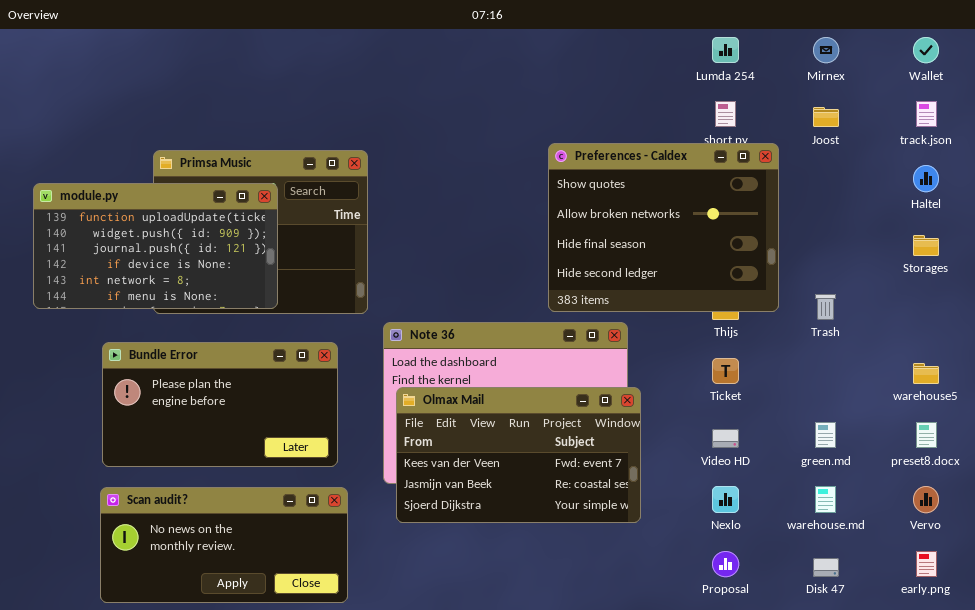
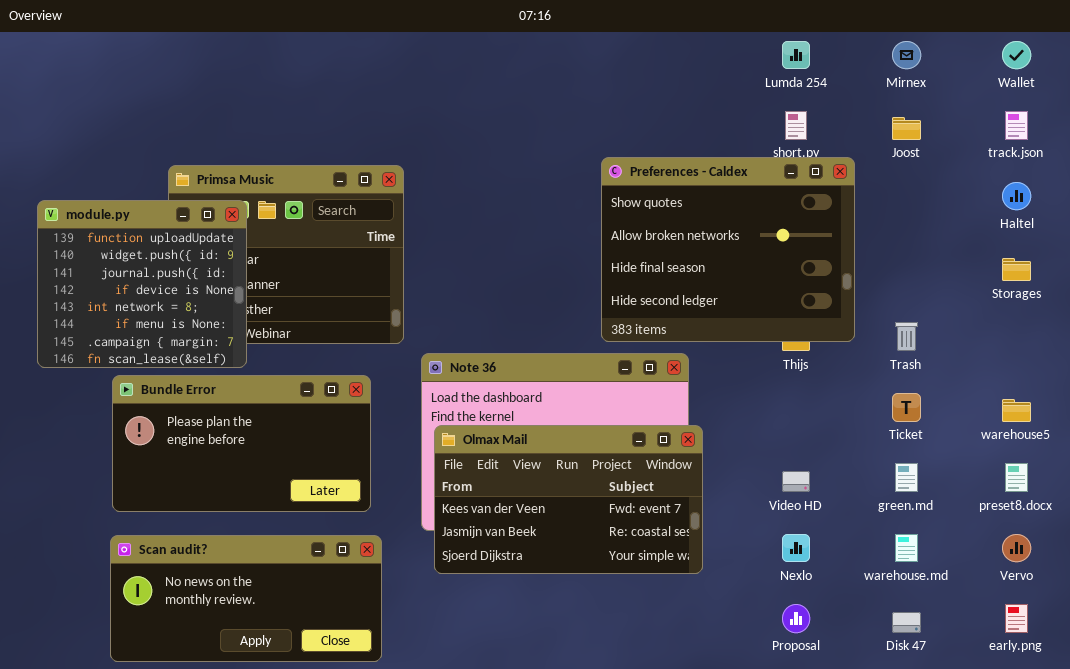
module.py: [33,183,278,309] -> [37,200,247,368], resized
Ticket: [712,358,739,384] -> [892,393,921,422], moved

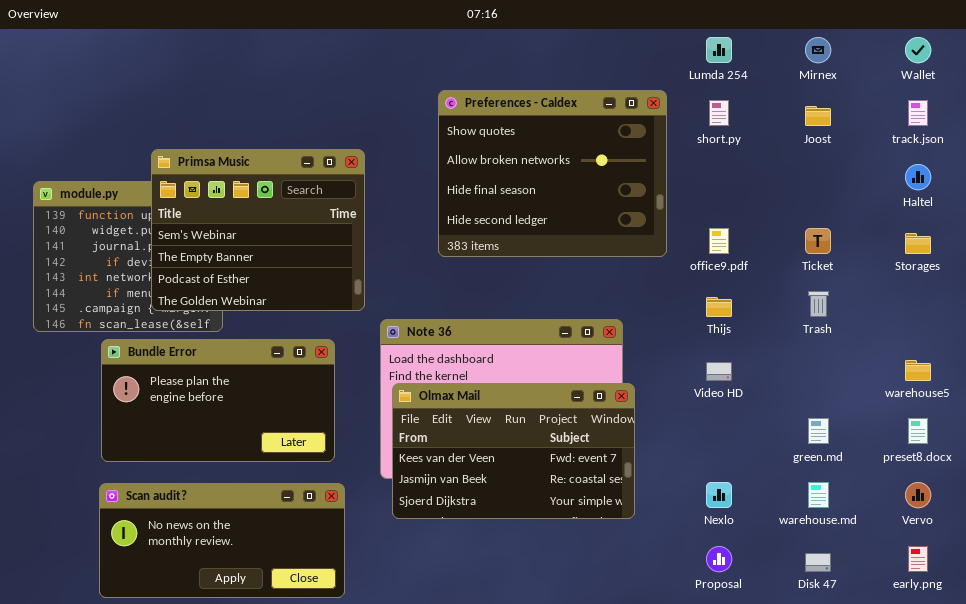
Preferences - Caldex: [601,157,855,342] -> [438,90,667,257], moved
Primsa Music: [168,165,404,344] -> [151,149,365,311], raised
Ticket: [892,393,921,422] -> [805,228,831,254], moved
Video HD: [782,471,810,492] -> [706,362,732,381], moved

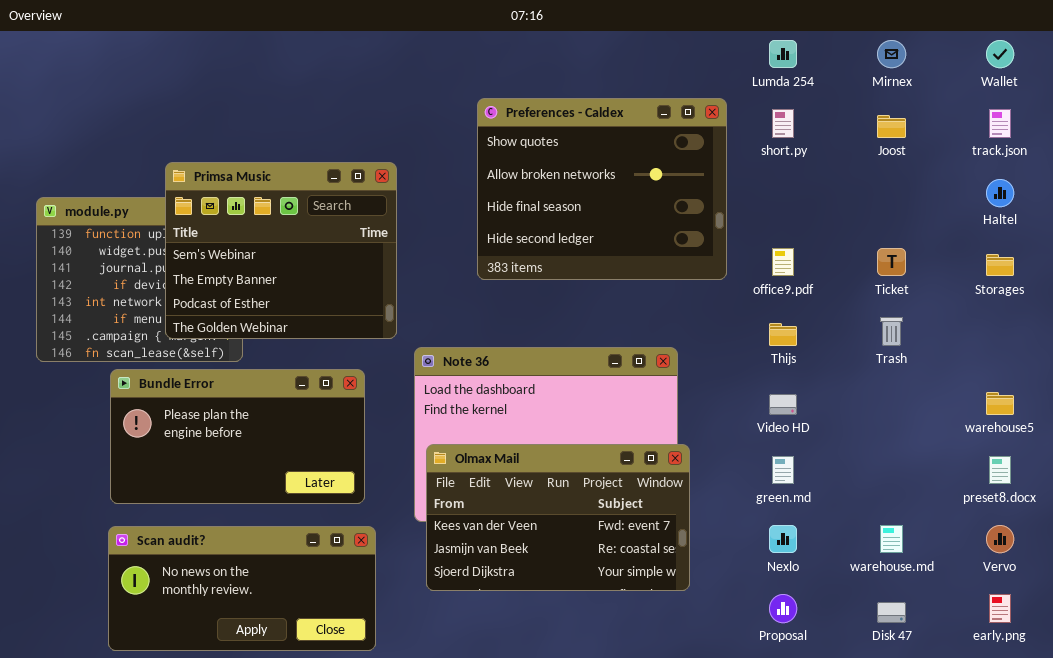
Olmax Mail: [392,383,635,519] -> [426,444,690,591], moved
green.md: [808,418,829,444] -> [772,456,794,484], moved

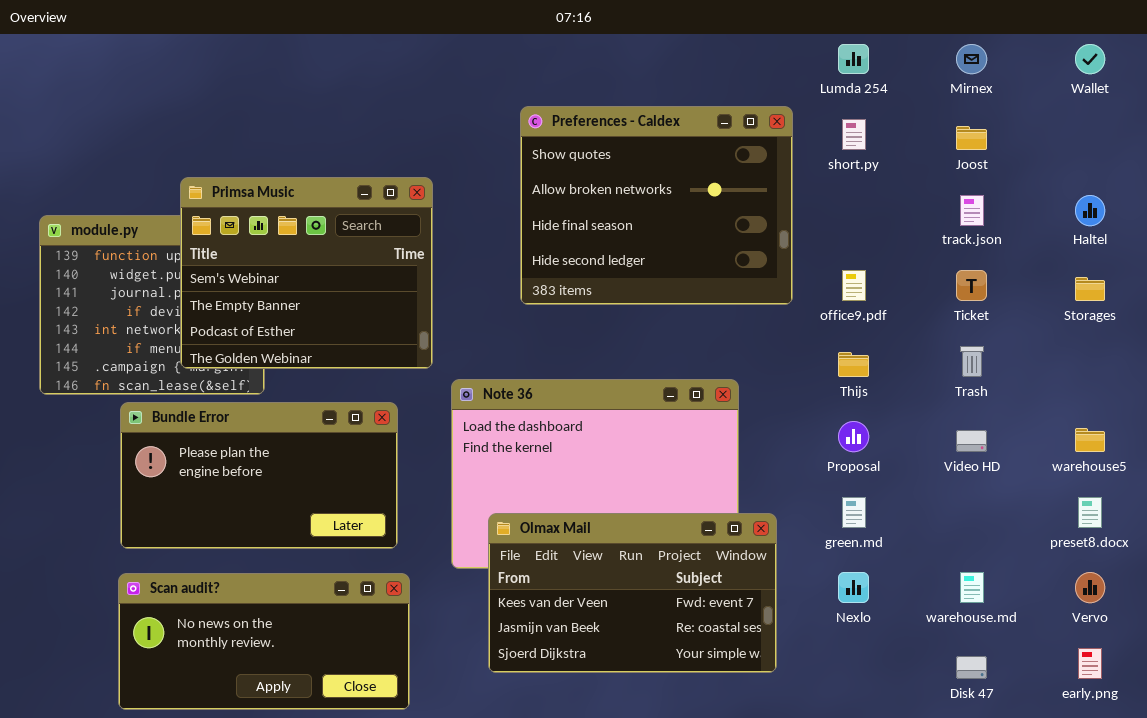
track.json: [989,109,1011,138] -> [960,195,984,226], moved
Video HD: [769,394,797,415] -> [956,430,987,452], moved
Olmax Mail: [426,444,690,591] -> [488,513,777,673], moved
Proposal: [769,594,797,623] -> [838,421,869,452], moved

